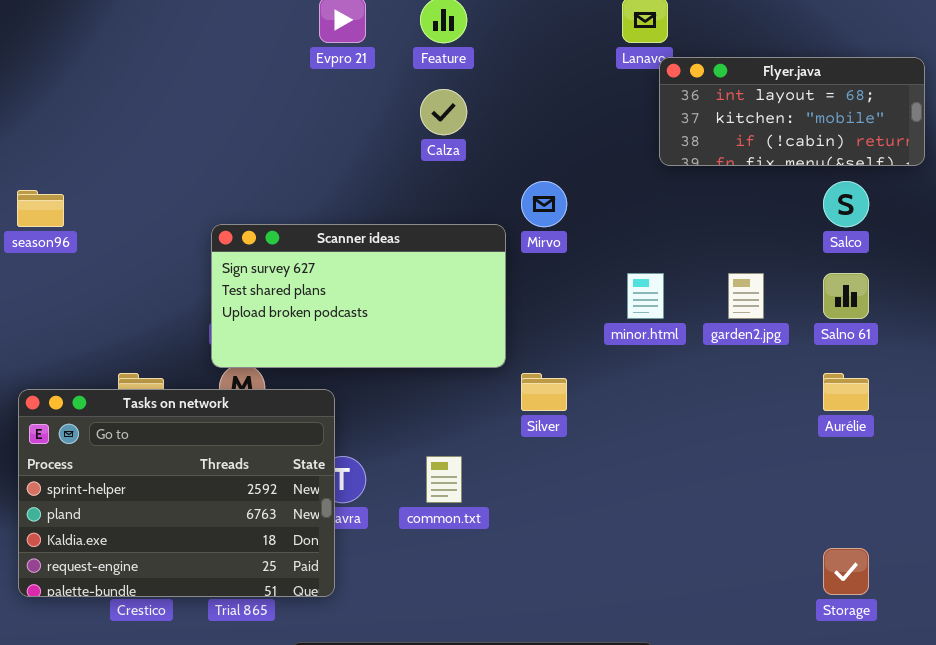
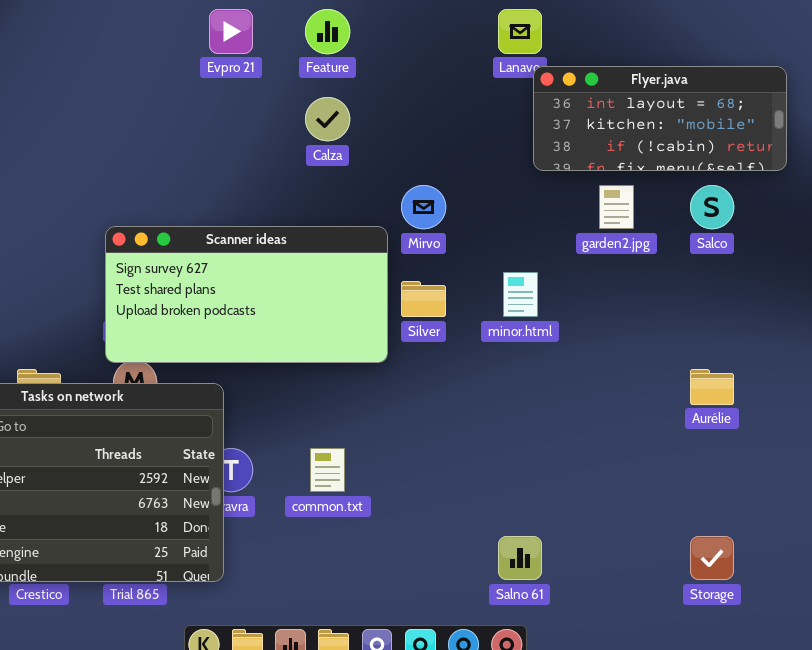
garden2.jpg: [728,273,764,319] -> [599,185,634,229], moved
Salno 61: [823,273,869,319] -> [498,536,542,580], moved
Silver: [521,373,567,411] -> [401,281,446,317], moved

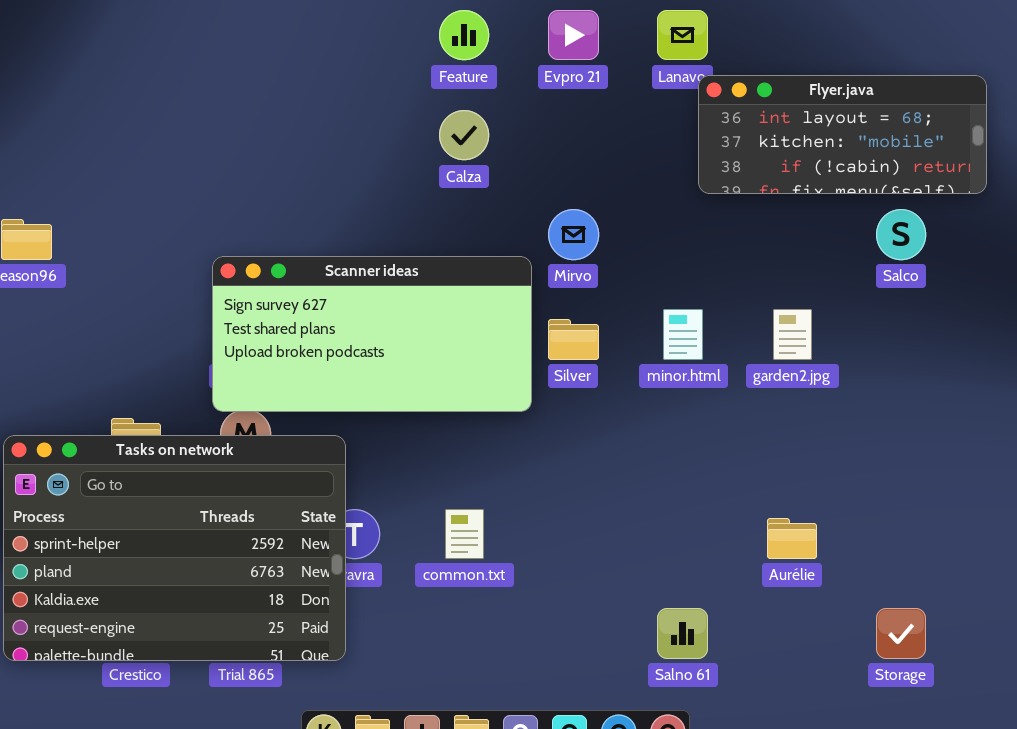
Evpro 21: [209,9,253,54] -> [548,10,599,60], moved
garden2.jpg: [599,185,634,229] -> [773,309,812,360], moved
Aurélie: [690,369,734,405] -> [767,518,817,559], moved

